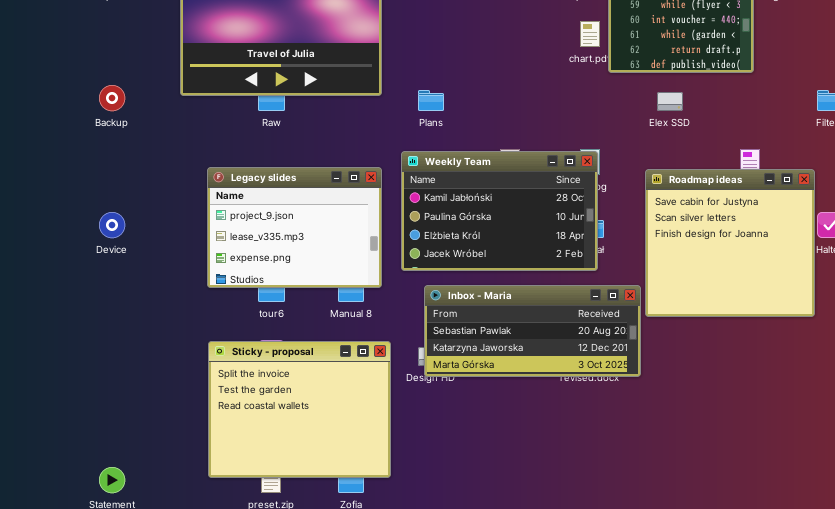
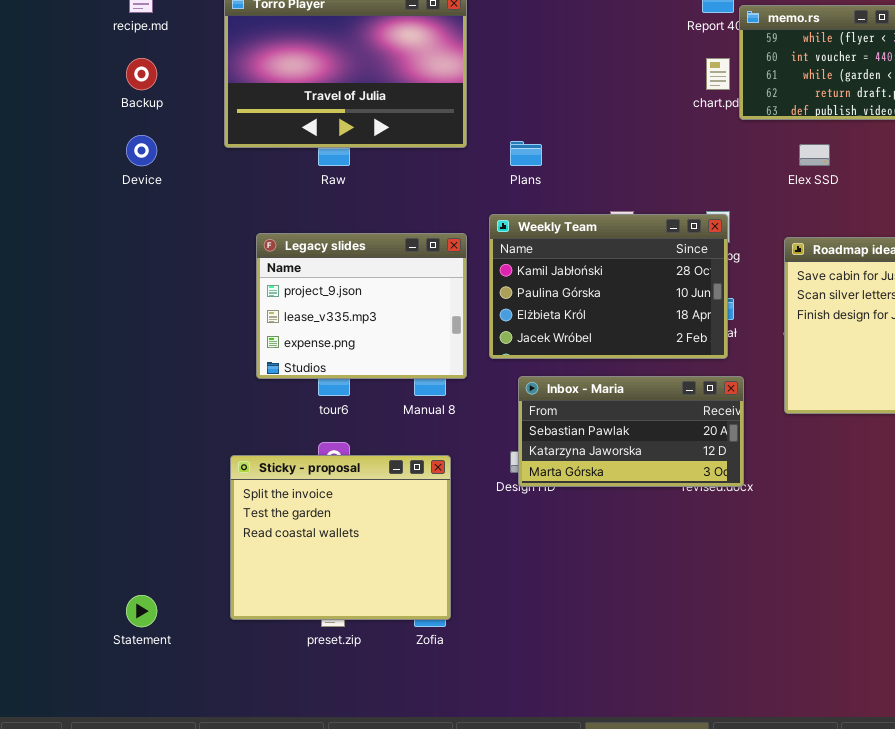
Backup: [99,85,125,111] -> [126,58,157,90], moved
Device: [99,212,125,238] -> [126,135,157,166], moved
Inbox - Maria: [424,285,641,377] -> [518,376,744,487], resized
Sticky - proposal: [208,341,391,478] -> [230,455,451,620], moved

